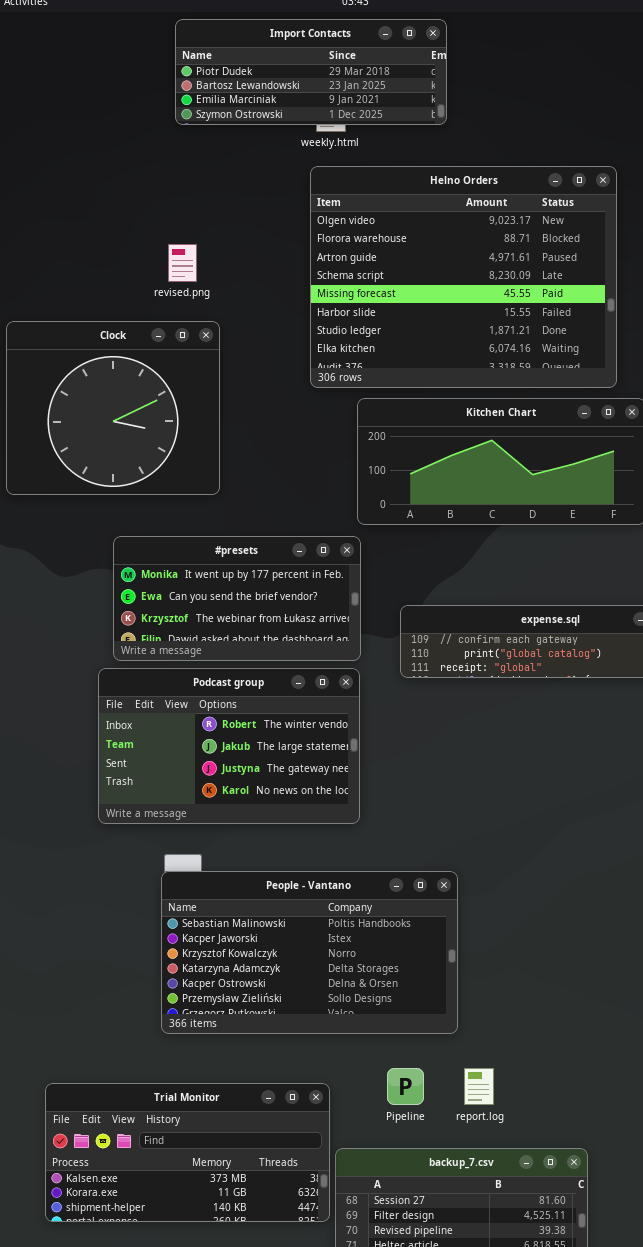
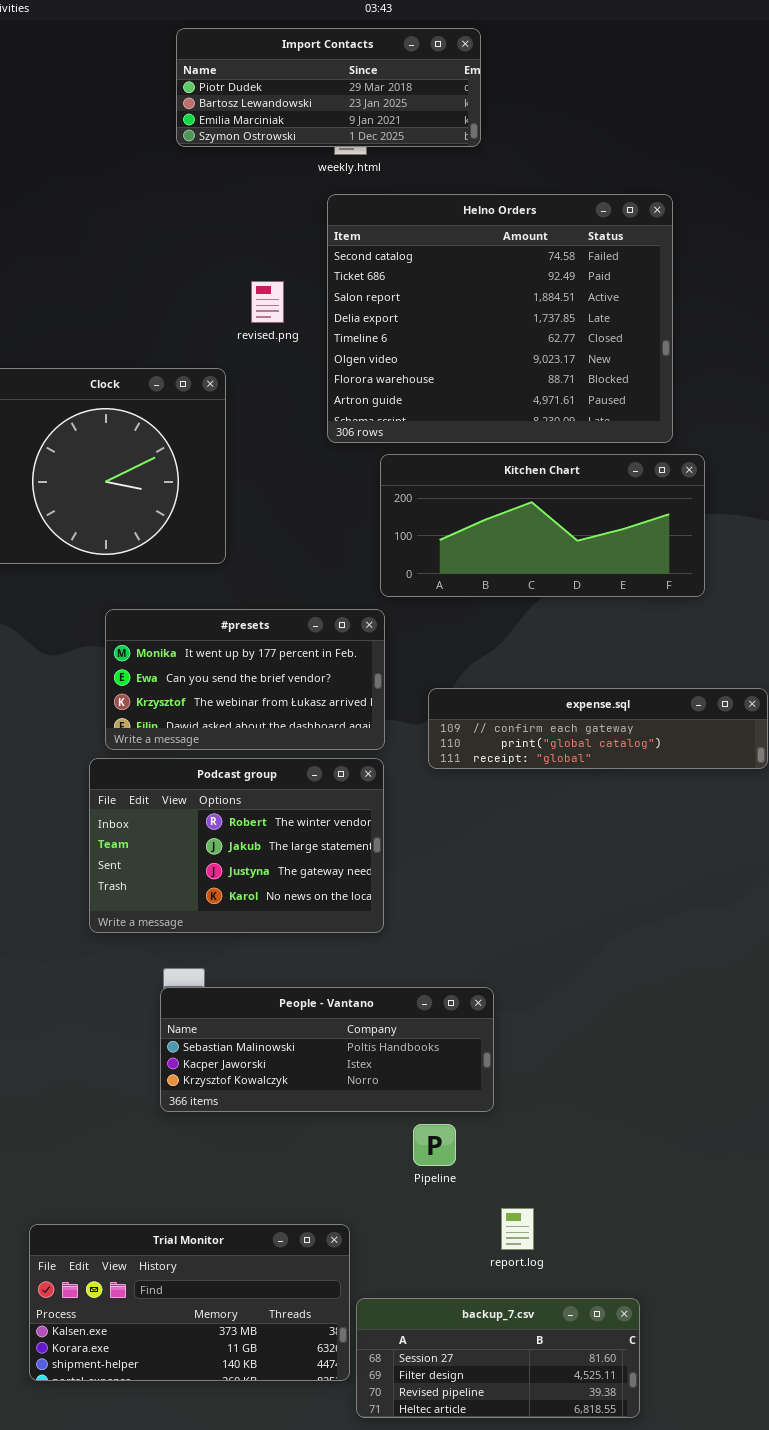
Helno Orders: [310,166,617,388] -> [327,194,673,443], scrolled up 5 rows
revised.png: [168,244,197,282] -> [251,281,284,323], moved
People - Vantano: [161,871,458,1034] -> [160,987,494,1112], resized
Pipeline: [387,1068,424,1105] -> [413,1124,456,1166], moved

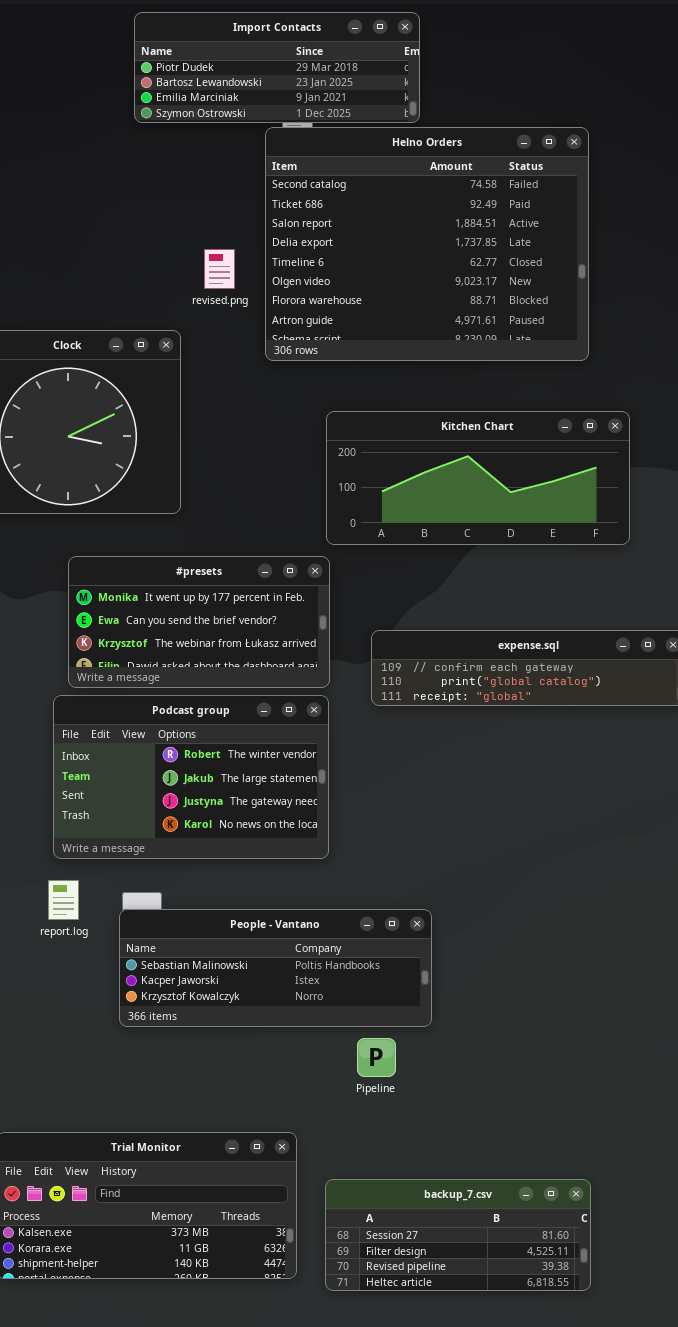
Helno Orders: [327,194,673,443] -> [265,127,589,361], moved
report.log: [501,1208,534,1250] -> [48,880,79,920], moved
backup_7.csv: [356,1298,640,1418] -> [325,1179,591,1291], moved

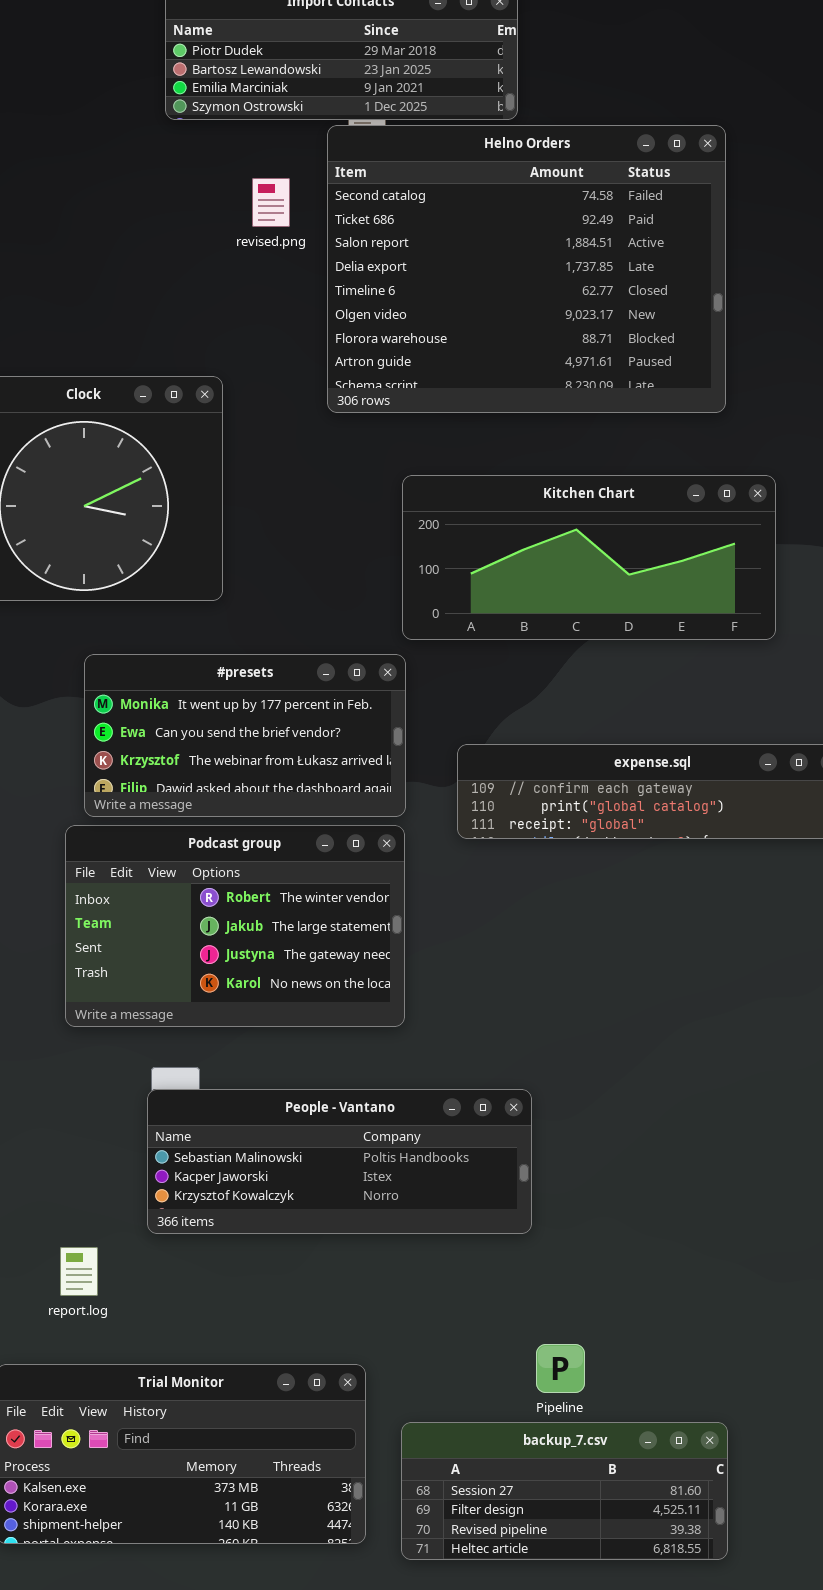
revised.png: [204,249,235,289] -> [252,178,290,227], moved
report.log: [48,880,79,920] -> [60,1247,98,1296], moved
Pipeline: [357,1038,396,1077] -> [536,1344,585,1393], moved

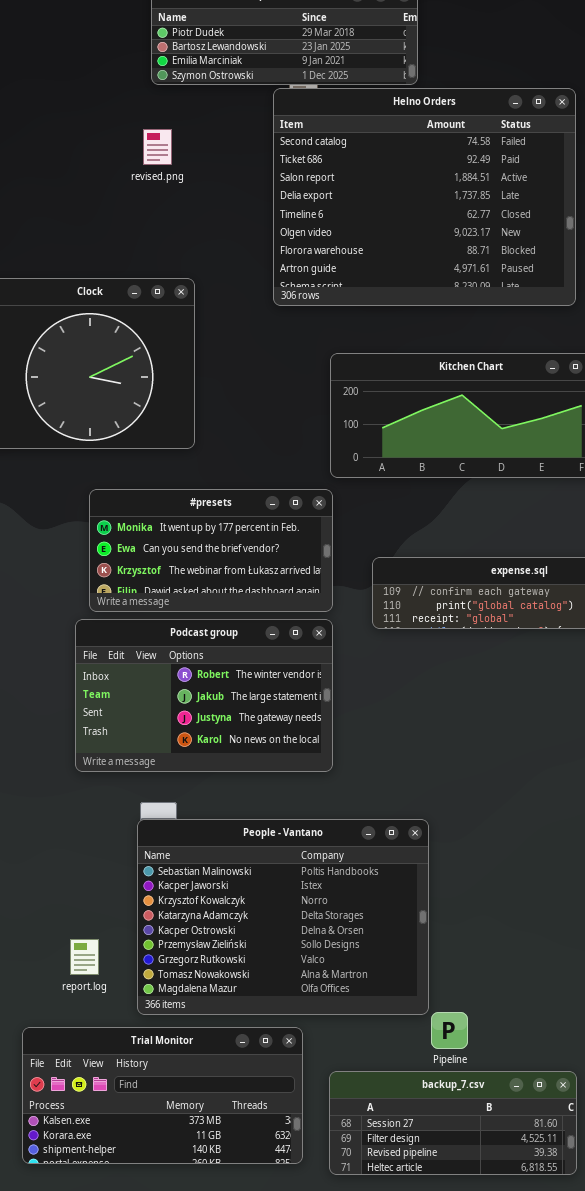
revised.png: [252,178,290,227] -> [143,129,172,165], moved
People - Vantano: [147,1089,532,1234] -> [137,819,429,1015], resized

